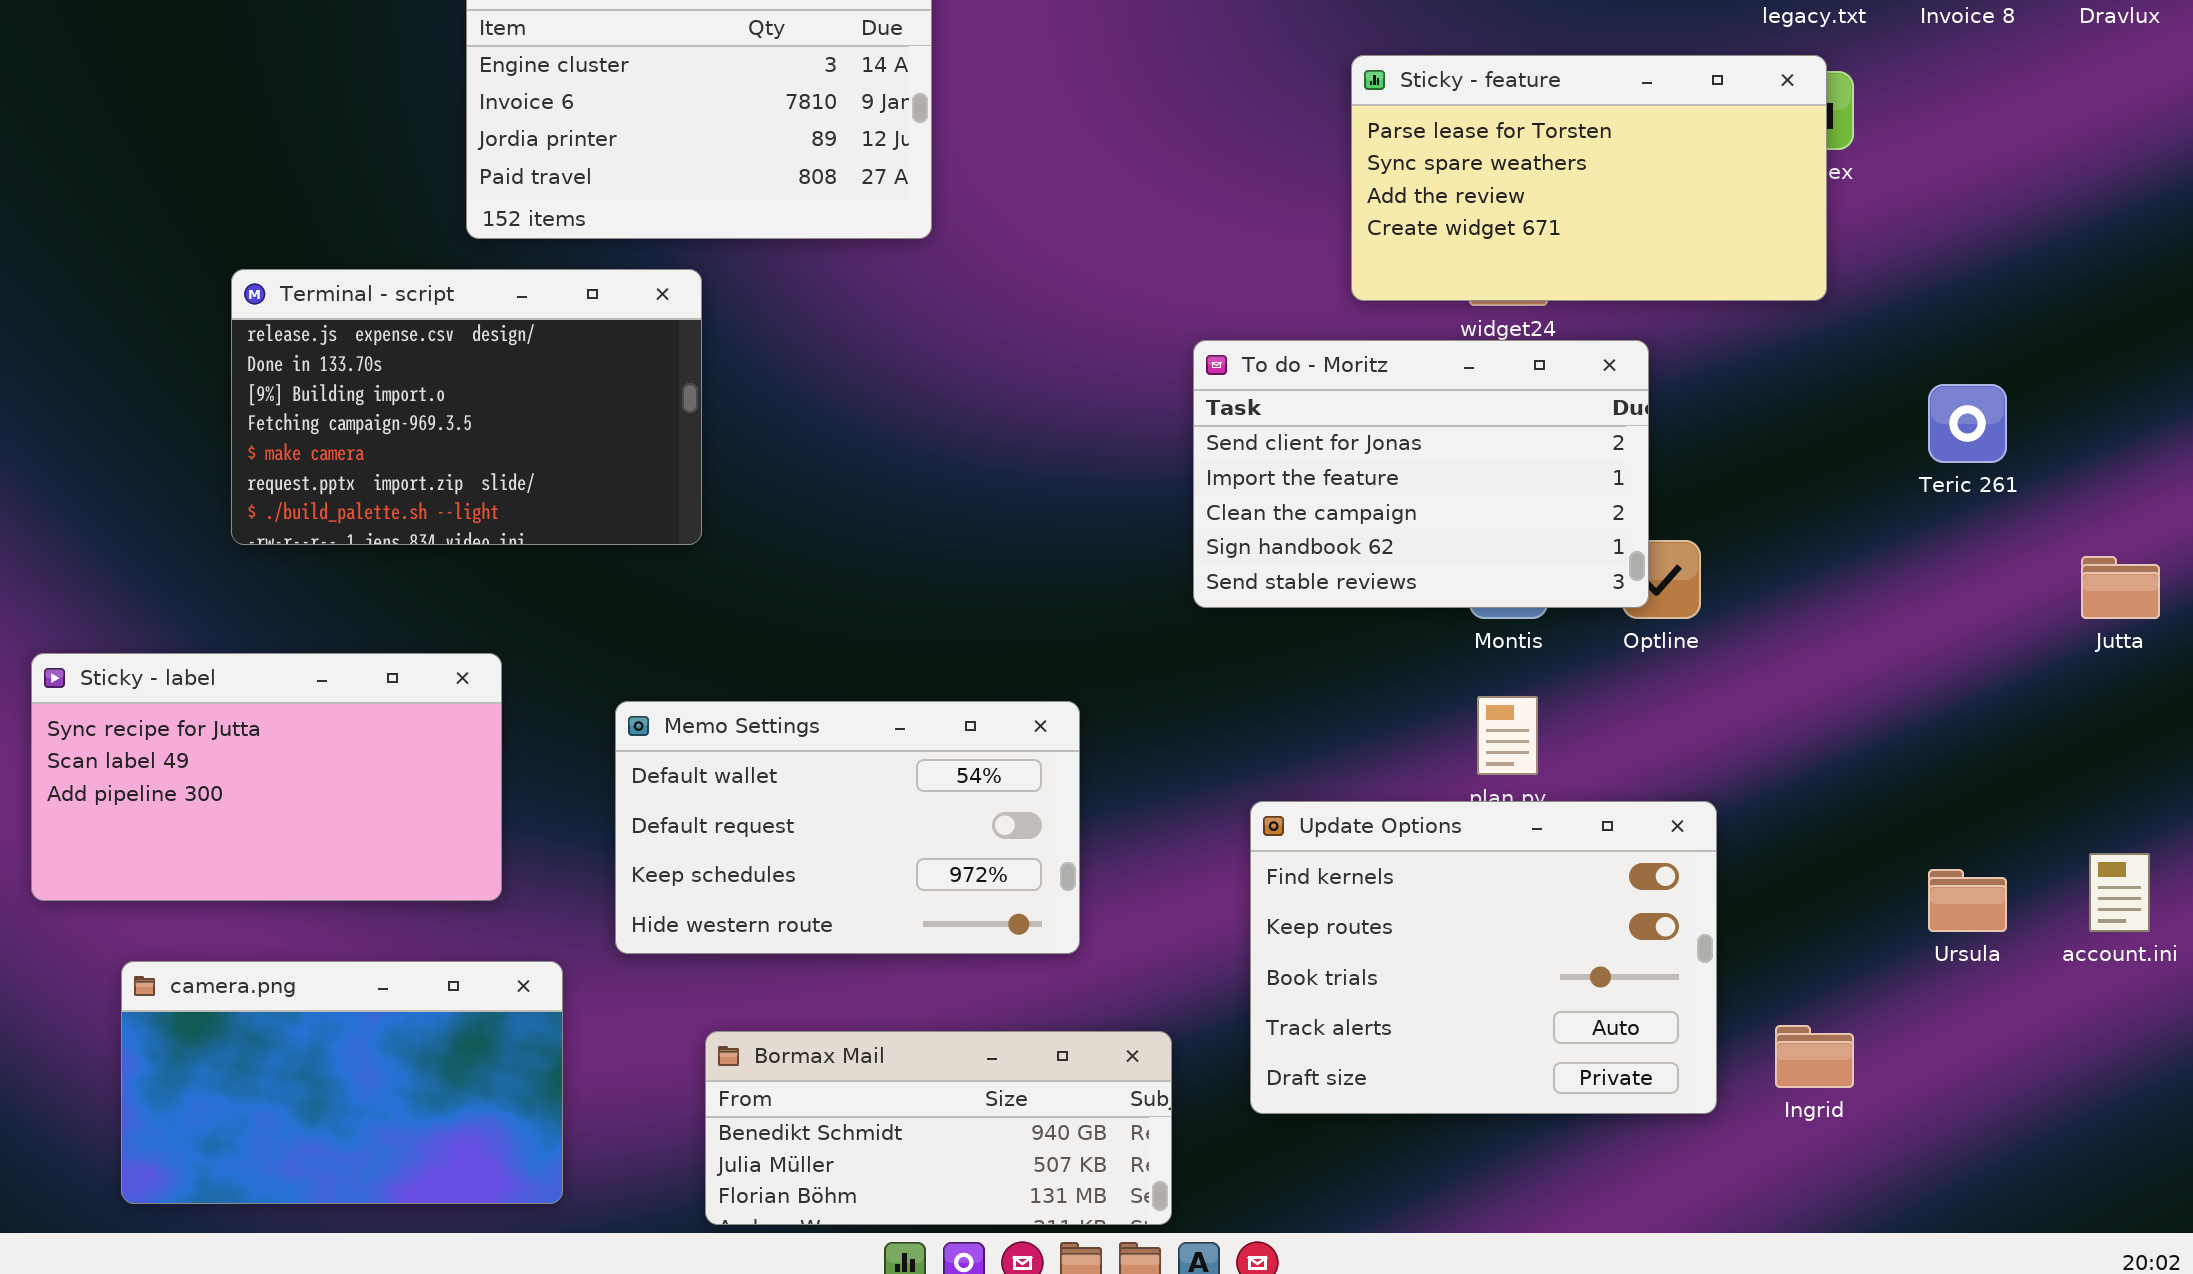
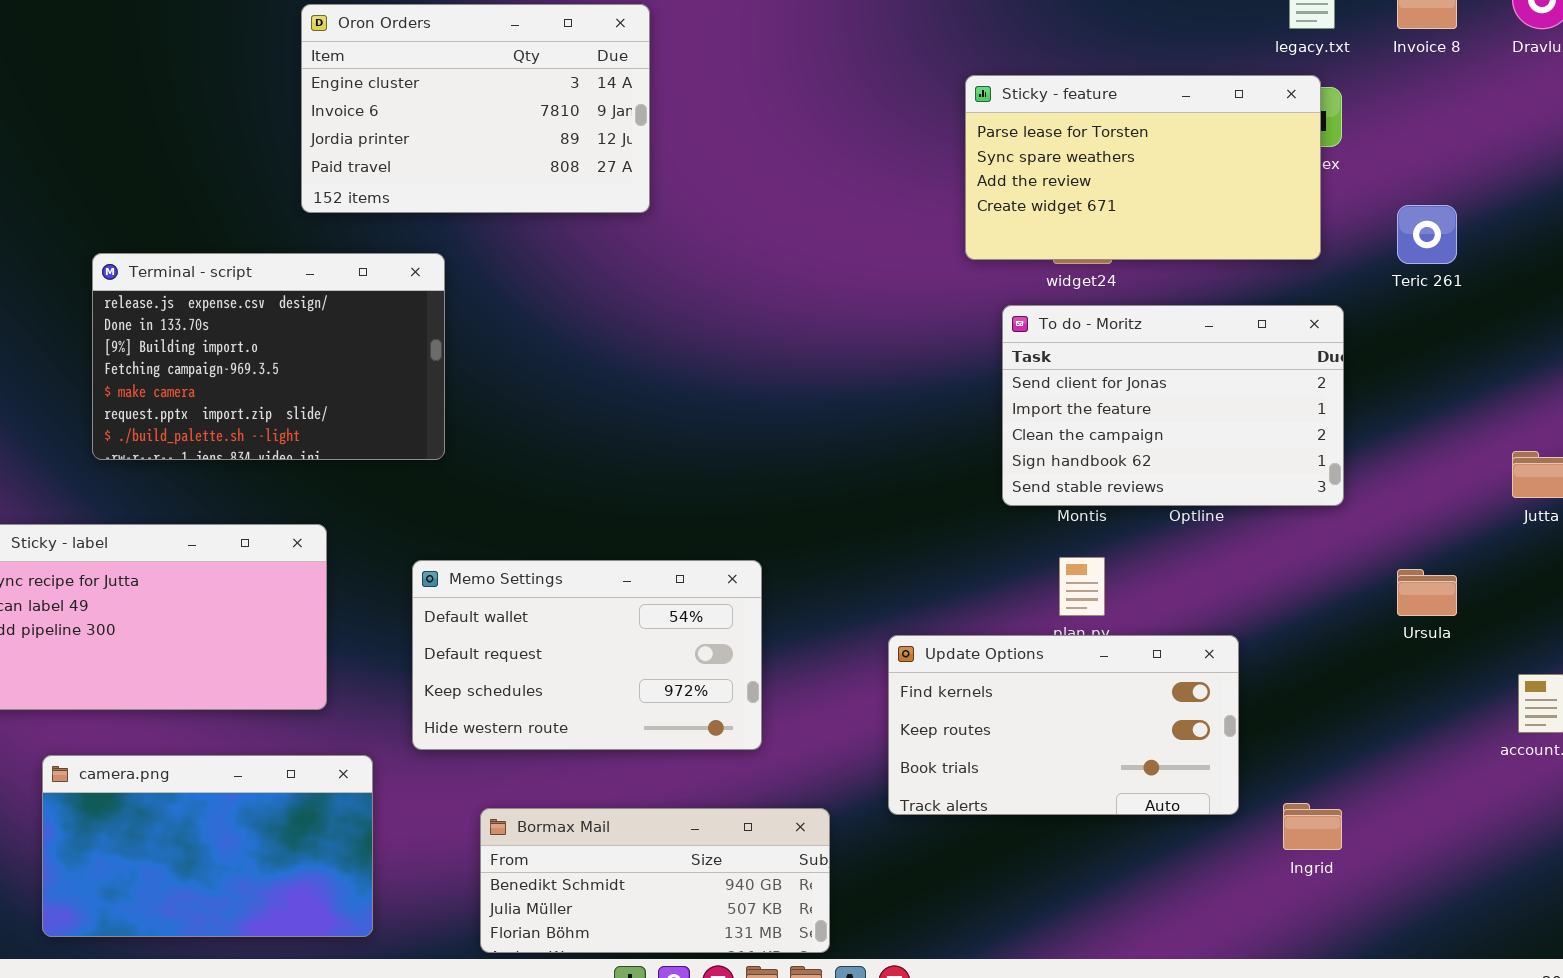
Terminal - script: [231,269,702,545] -> [92,253,445,460], moved
To do - Moritz: [1193,340,1649,608] -> [1002,305,1344,506], moved
Teric 261: [1928,384,2007,463] -> [1397,205,1457,264], moved
Update Options: [1250,801,1717,1114] -> [888,635,1239,815], resized
Ursula: [1928,869,2007,932] -> [1397,569,1457,616], moved

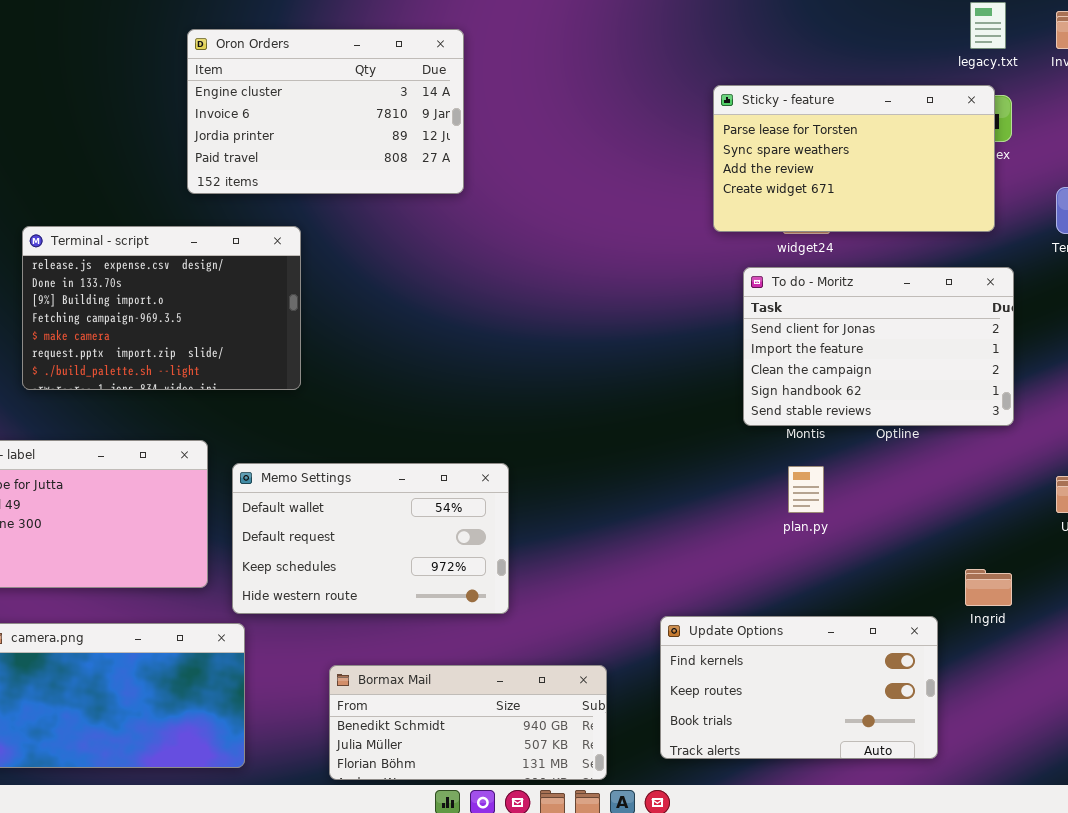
Memo Settings: [412,560,762,750] -> [232,463,509,614], moved
Update Options: [888,635,1239,815] -> [660,616,938,759], moved
Ingrid: [1283,803,1342,850] -> [965,569,1012,606], moved

